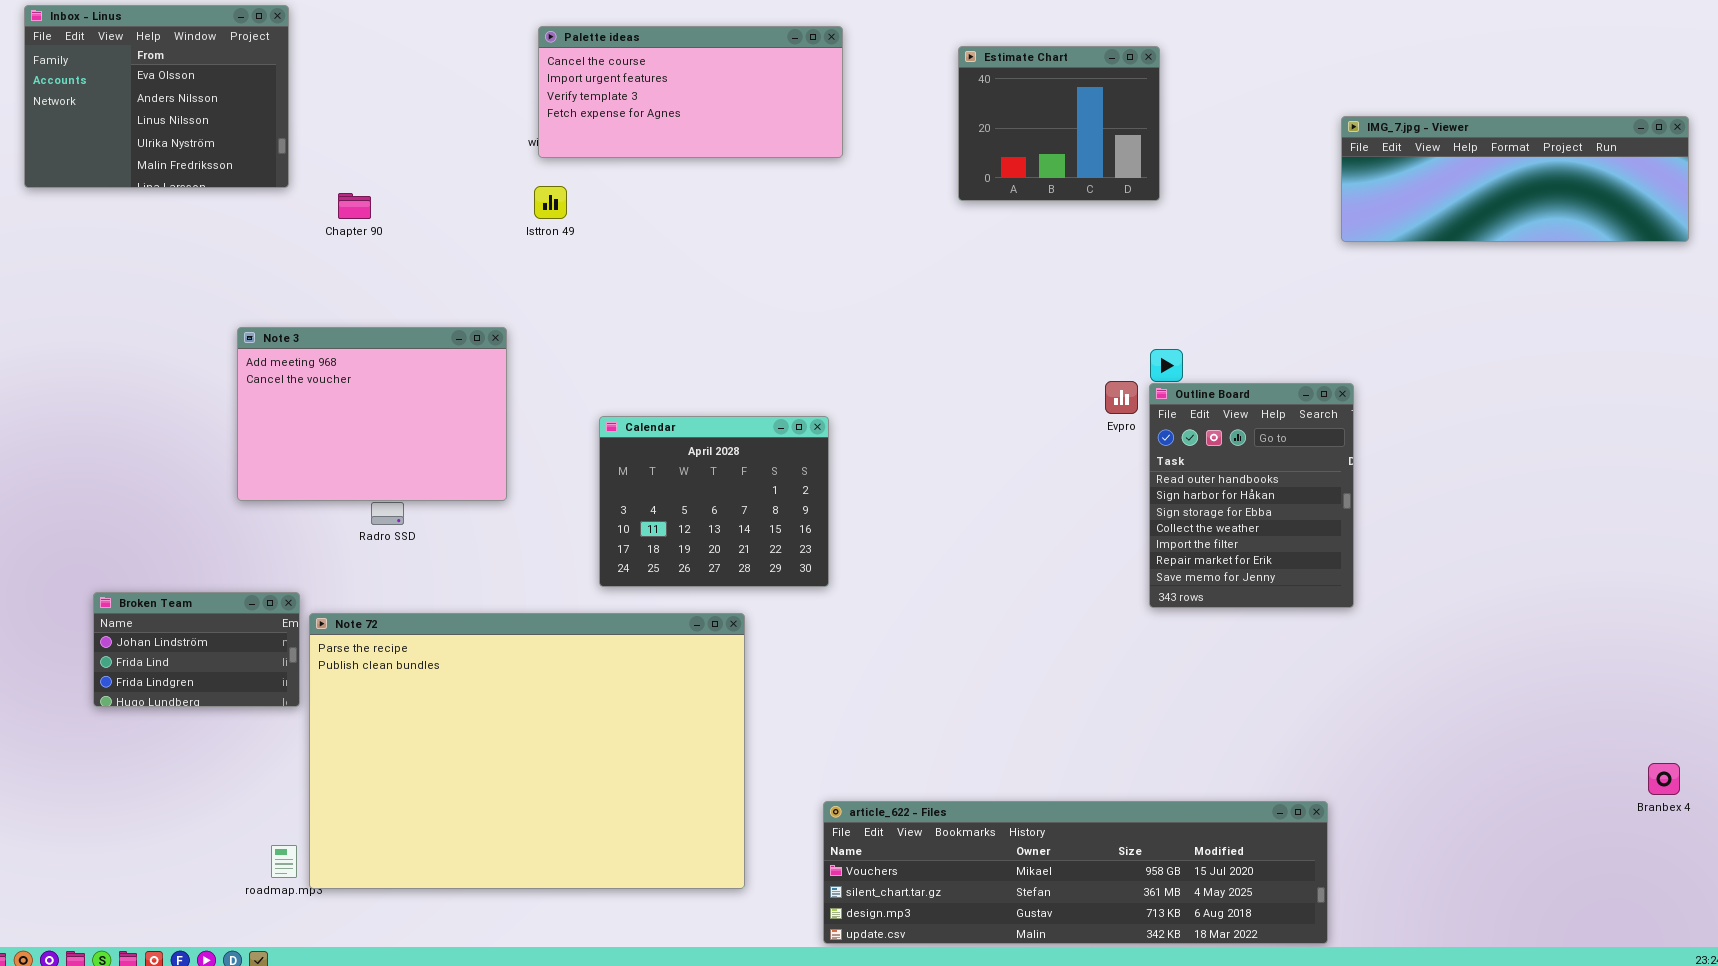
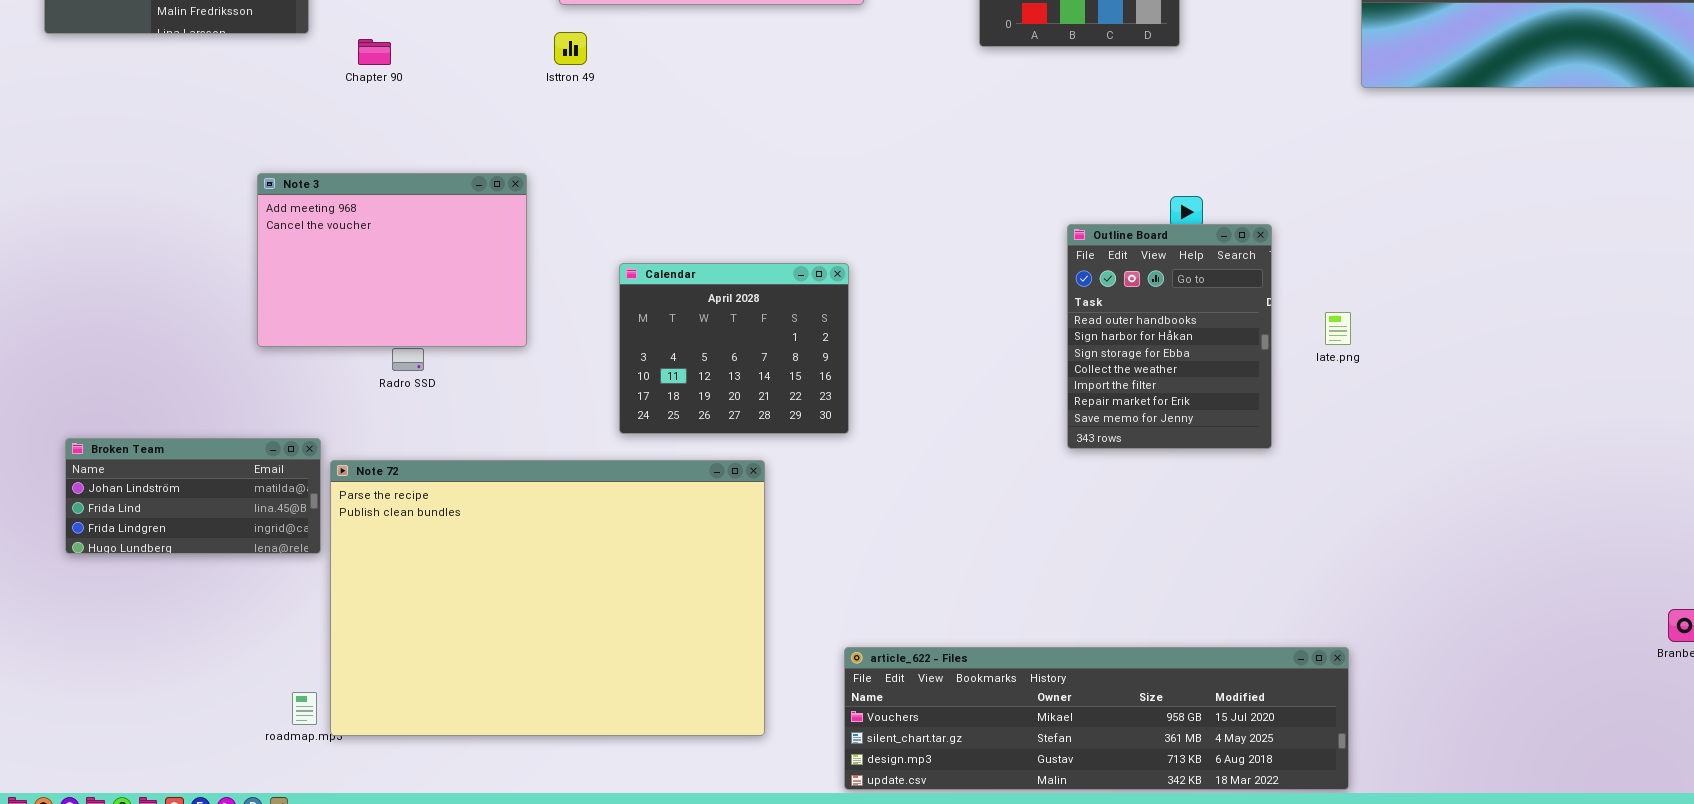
Outline Board: [1149,383,1354,608] -> [1067,224,1272,449], moved
Broken Team: [93,592,300,707] -> [65,438,321,554], resized

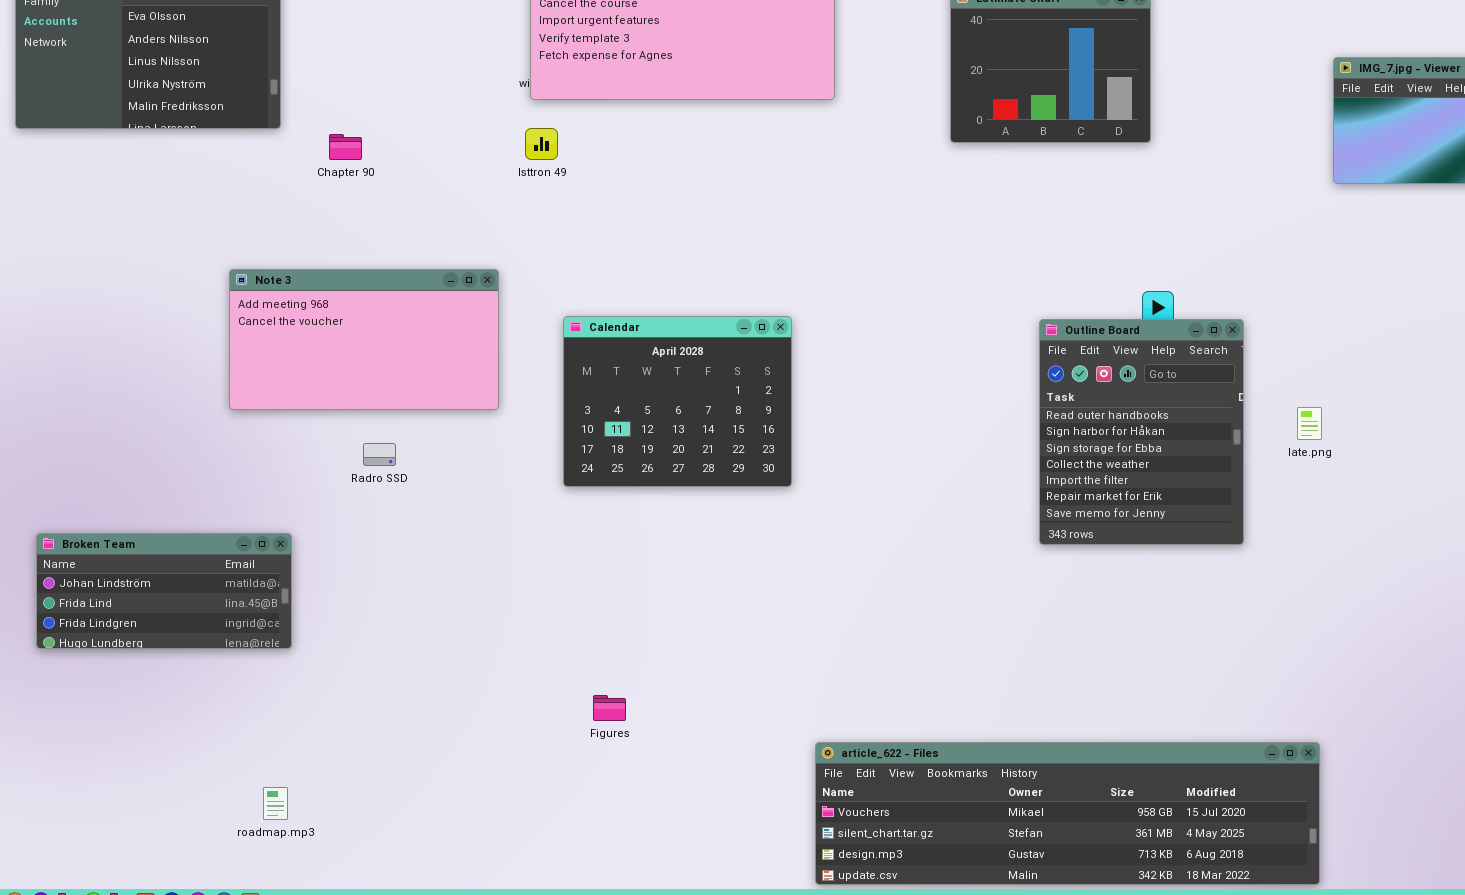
Note 3: [257,173,527,347] -> [229,269,499,410], resized
Calendar: [619,263,849,434] -> [563,316,792,487], moved
Note 72: [330,460,765,736] -> none, closed

